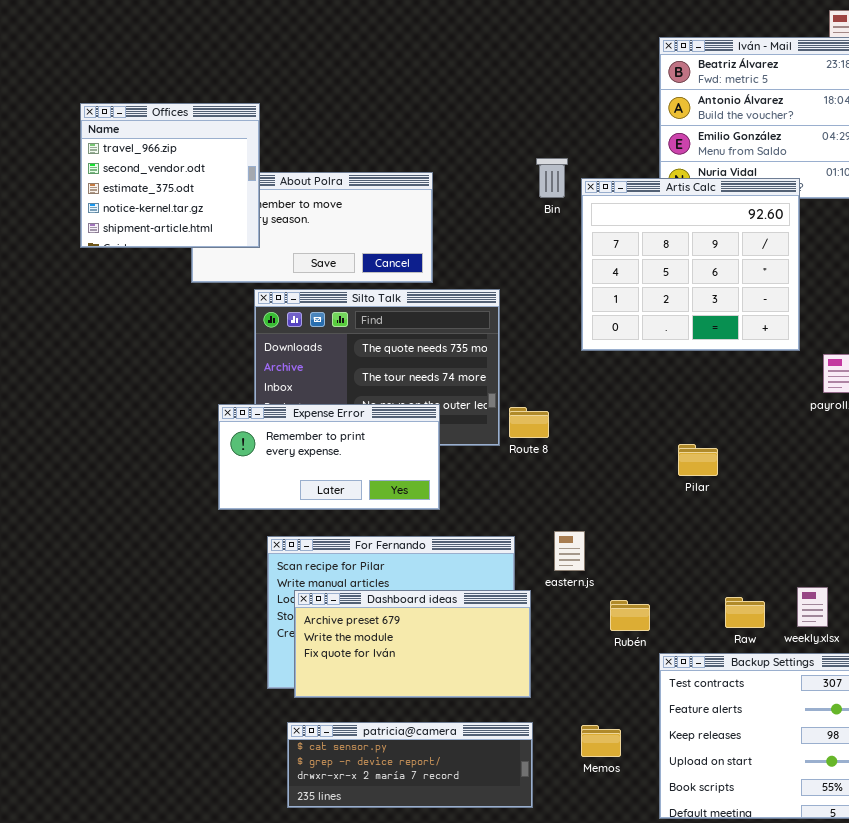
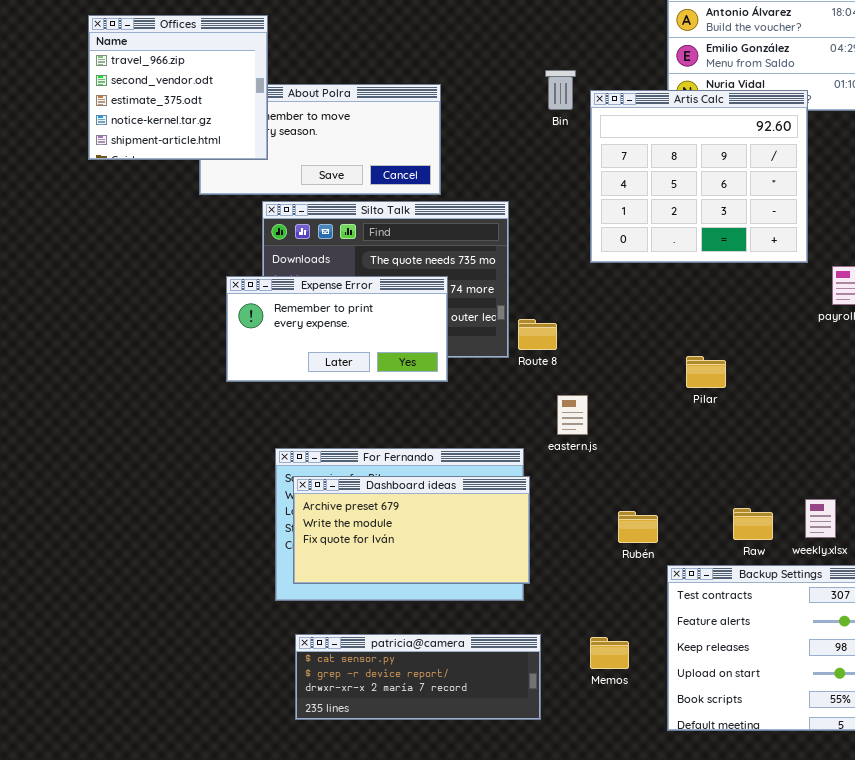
Expense Error: [218,404,440,510] -> [226,276,448,382], moved
eastern.js: [554,531,585,571] -> [557,395,588,435], moved
Dashboard ideas: [294,590,531,698] -> [293,476,530,584], moved

